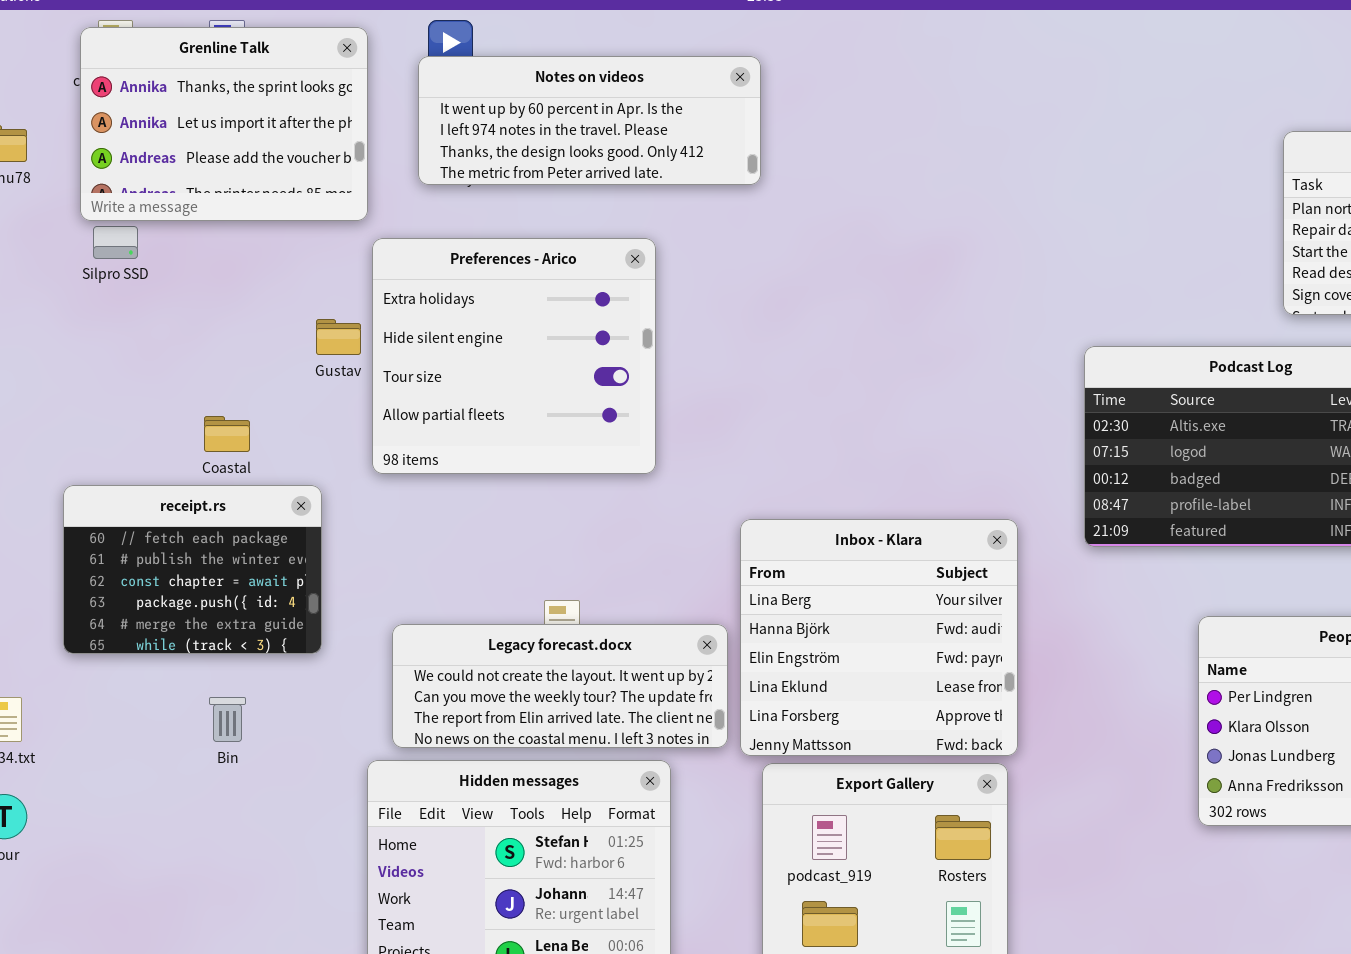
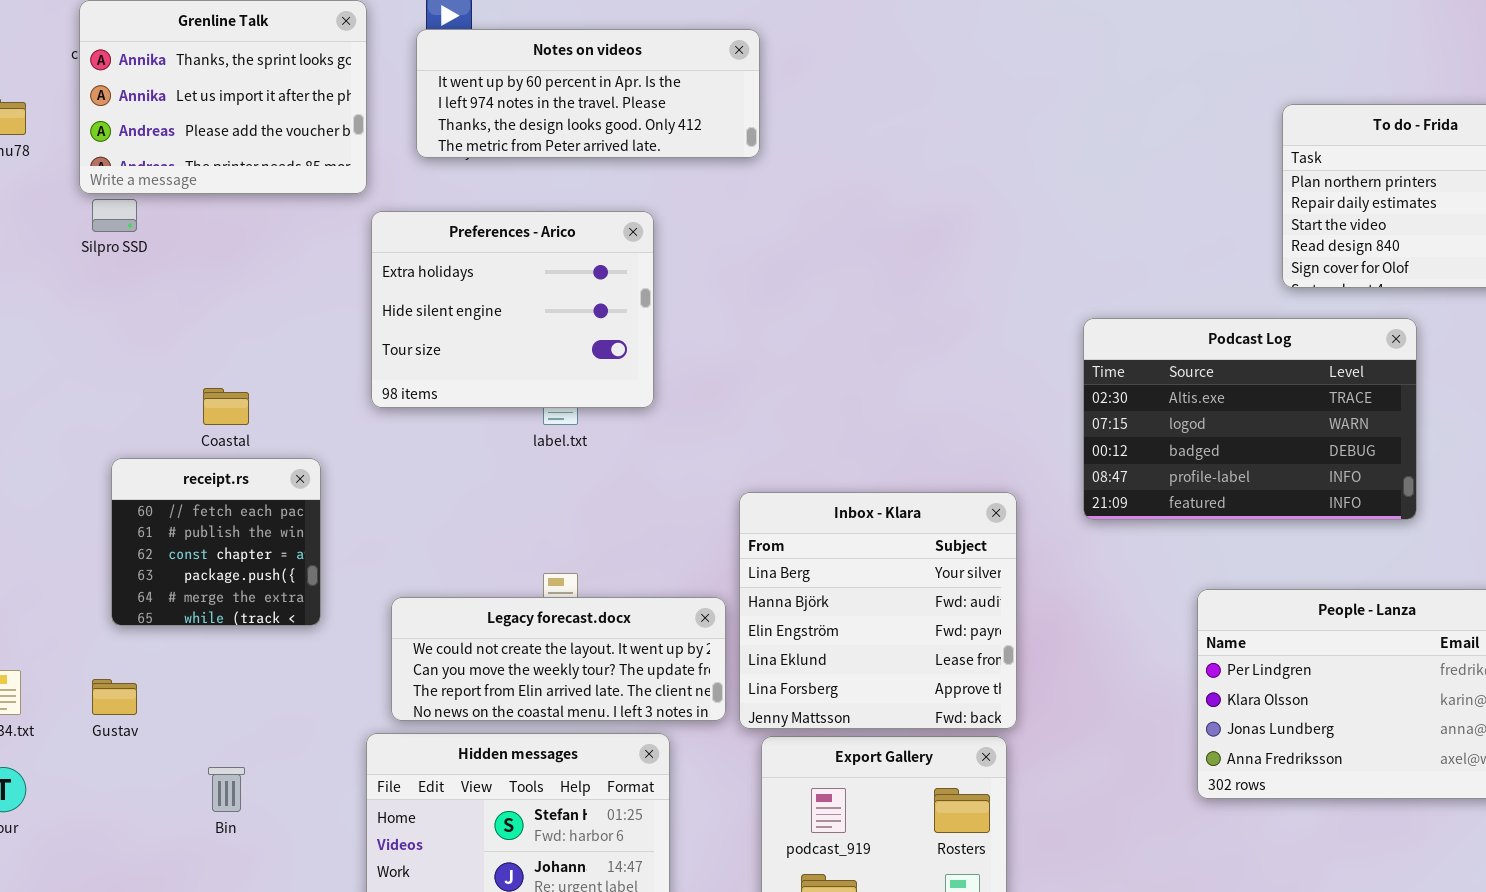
Preferences - Arico: [372,238,656,474] -> [371,211,654,408], resized
Gustav: [316,319,361,355] -> [92,679,137,715], moved
receipt.rs: [63,485,322,654] -> [111,458,321,626], resized
Bin: [209,697,246,742] -> [208,767,245,812], moved

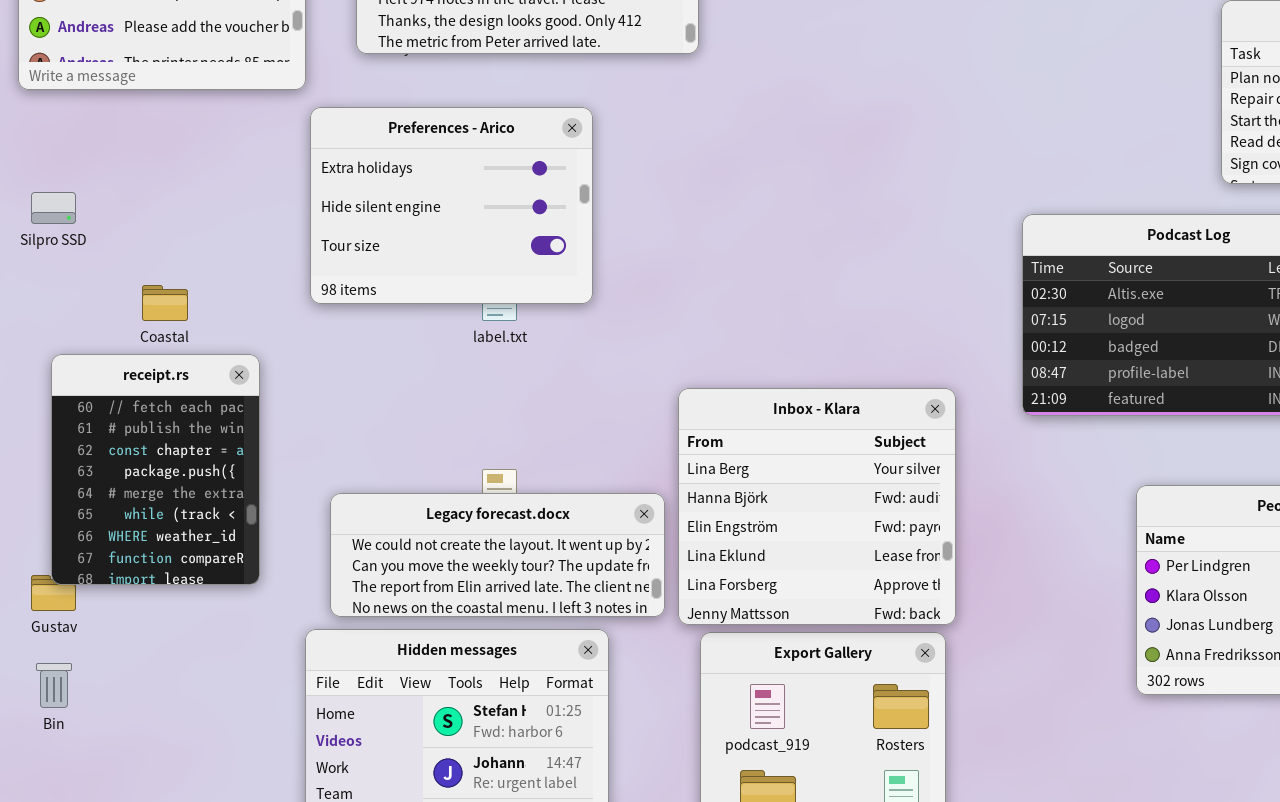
Silpro SSD: [92,199,137,232] -> [31,192,76,224], moved
receipt.rs: [111,458,321,626] -> [51,354,260,585], resized
Bin: [208,767,245,812] -> [36,663,72,708], moved

